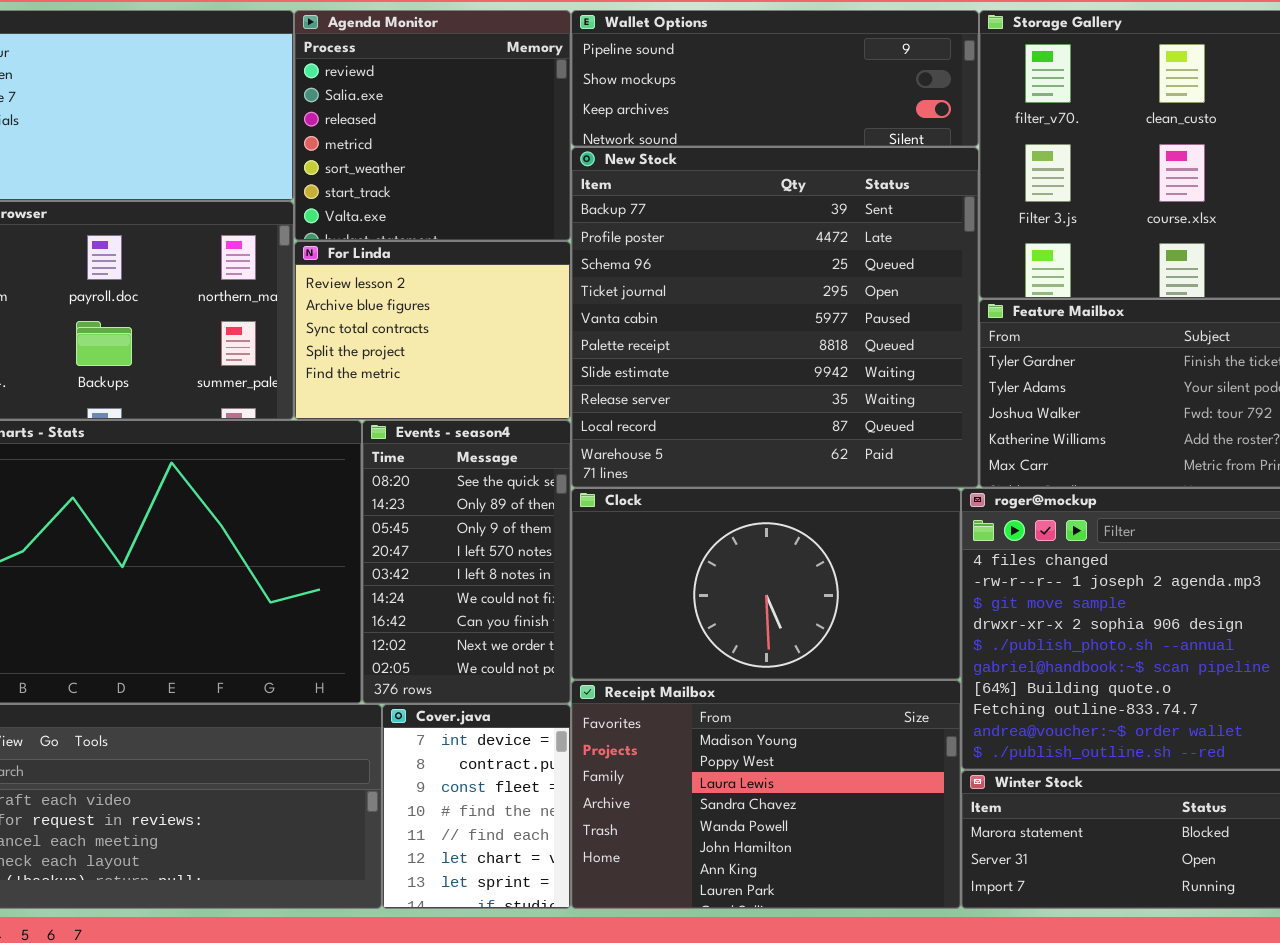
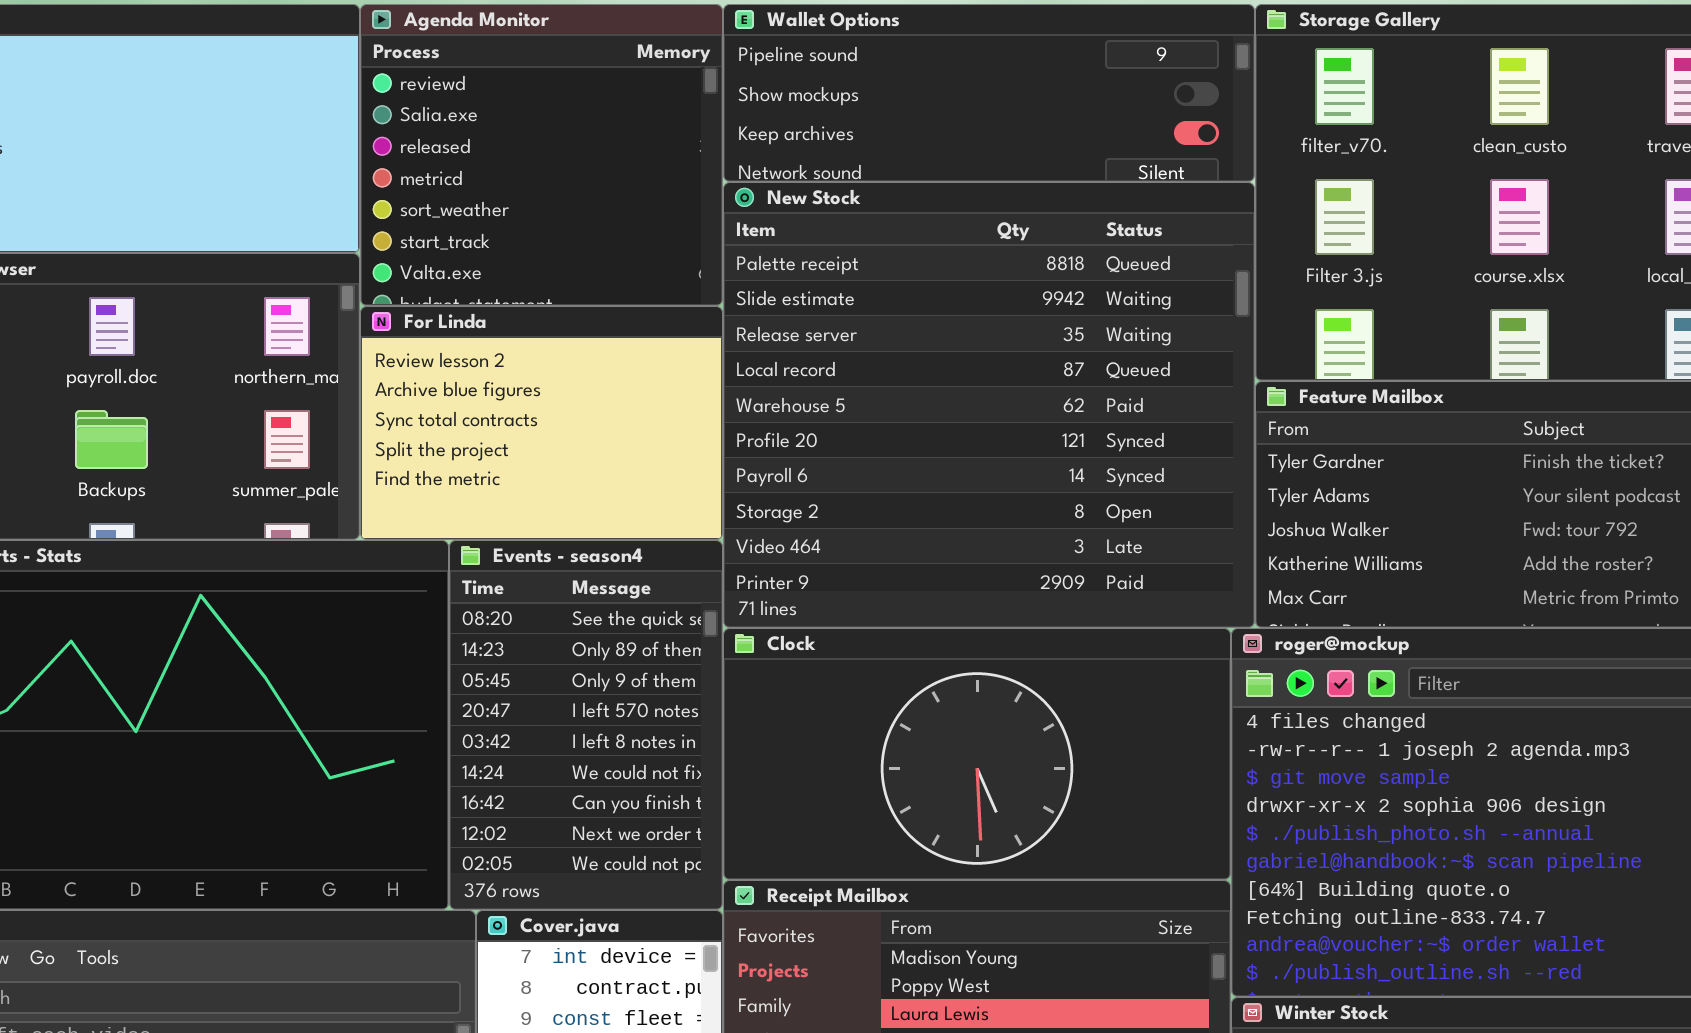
New Stock: [571,147,979,488] -> [723,182,1255,628], scrolled down 5 rows

